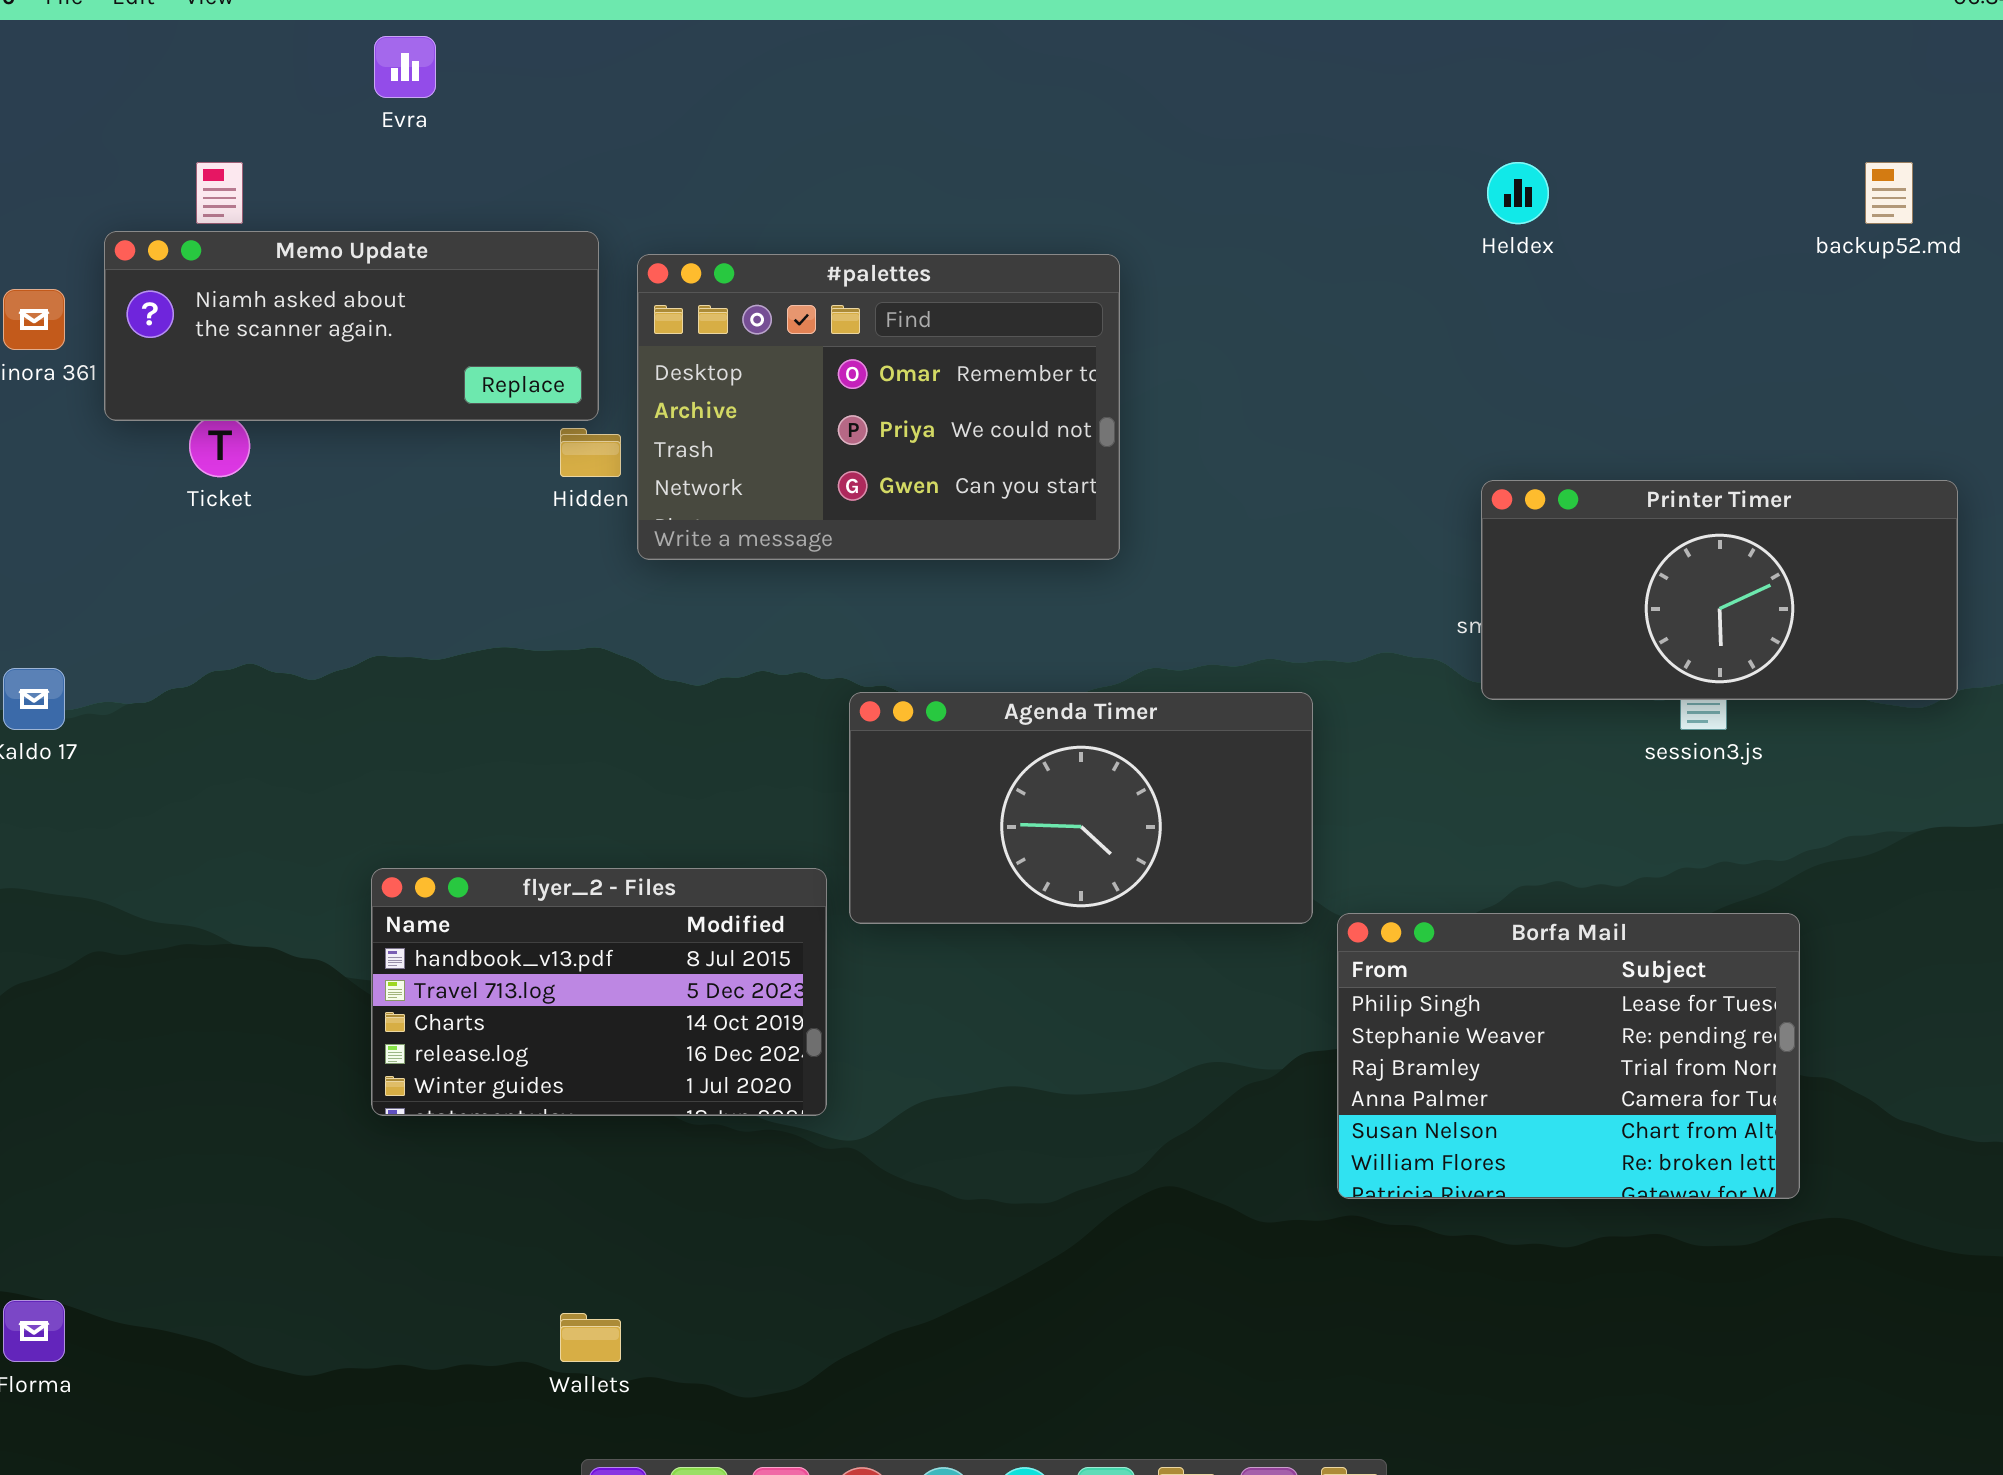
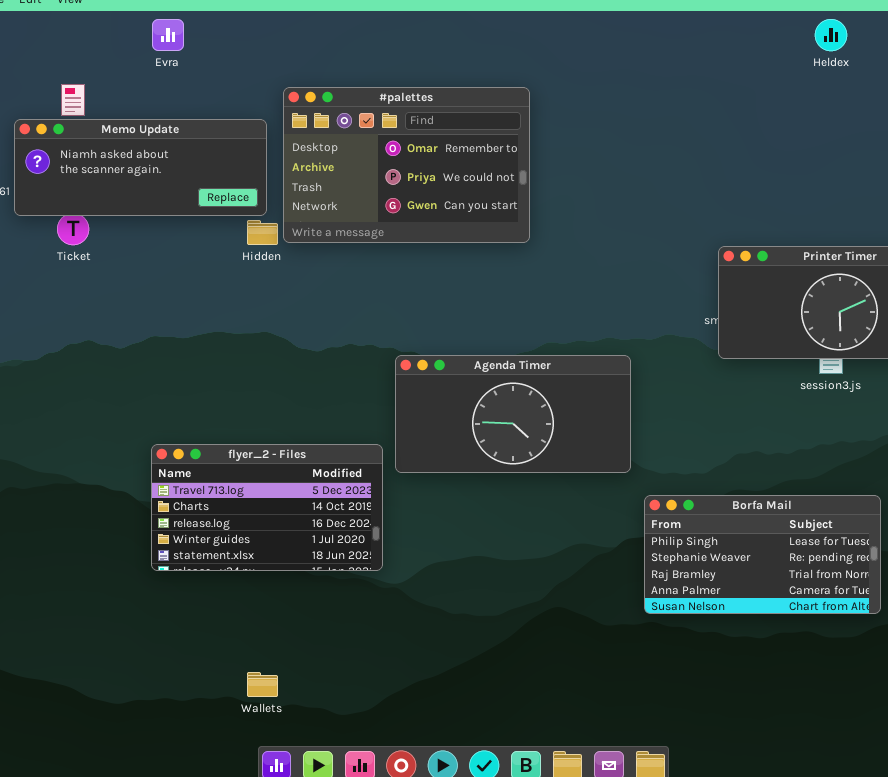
Heldex: [1487,162,1549,224] -> [815,19,847,51], moved
#palettes: [637,254,1120,560] -> [283,87,530,243], moved
flyer_2 - Files: [371,868,827,1116] -> [151,444,383,571], scrolled down 1 row
Borfa Mail: [1337,913,1800,1199] -> [644,495,881,614], resized

